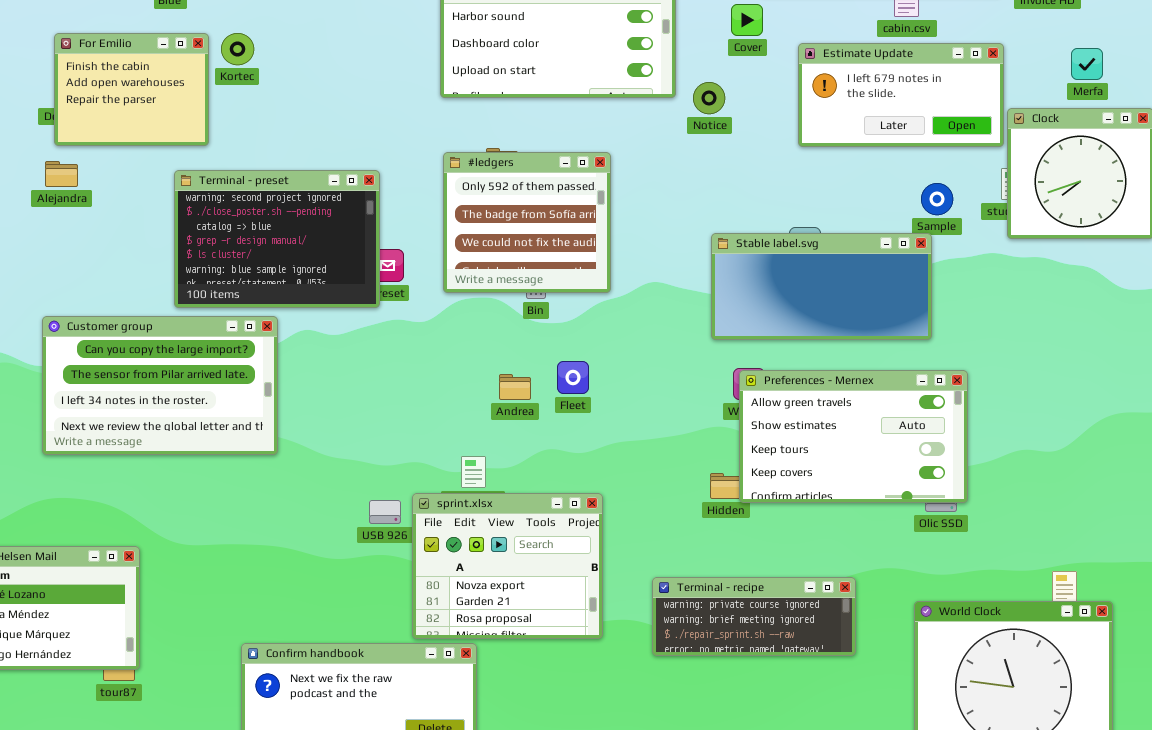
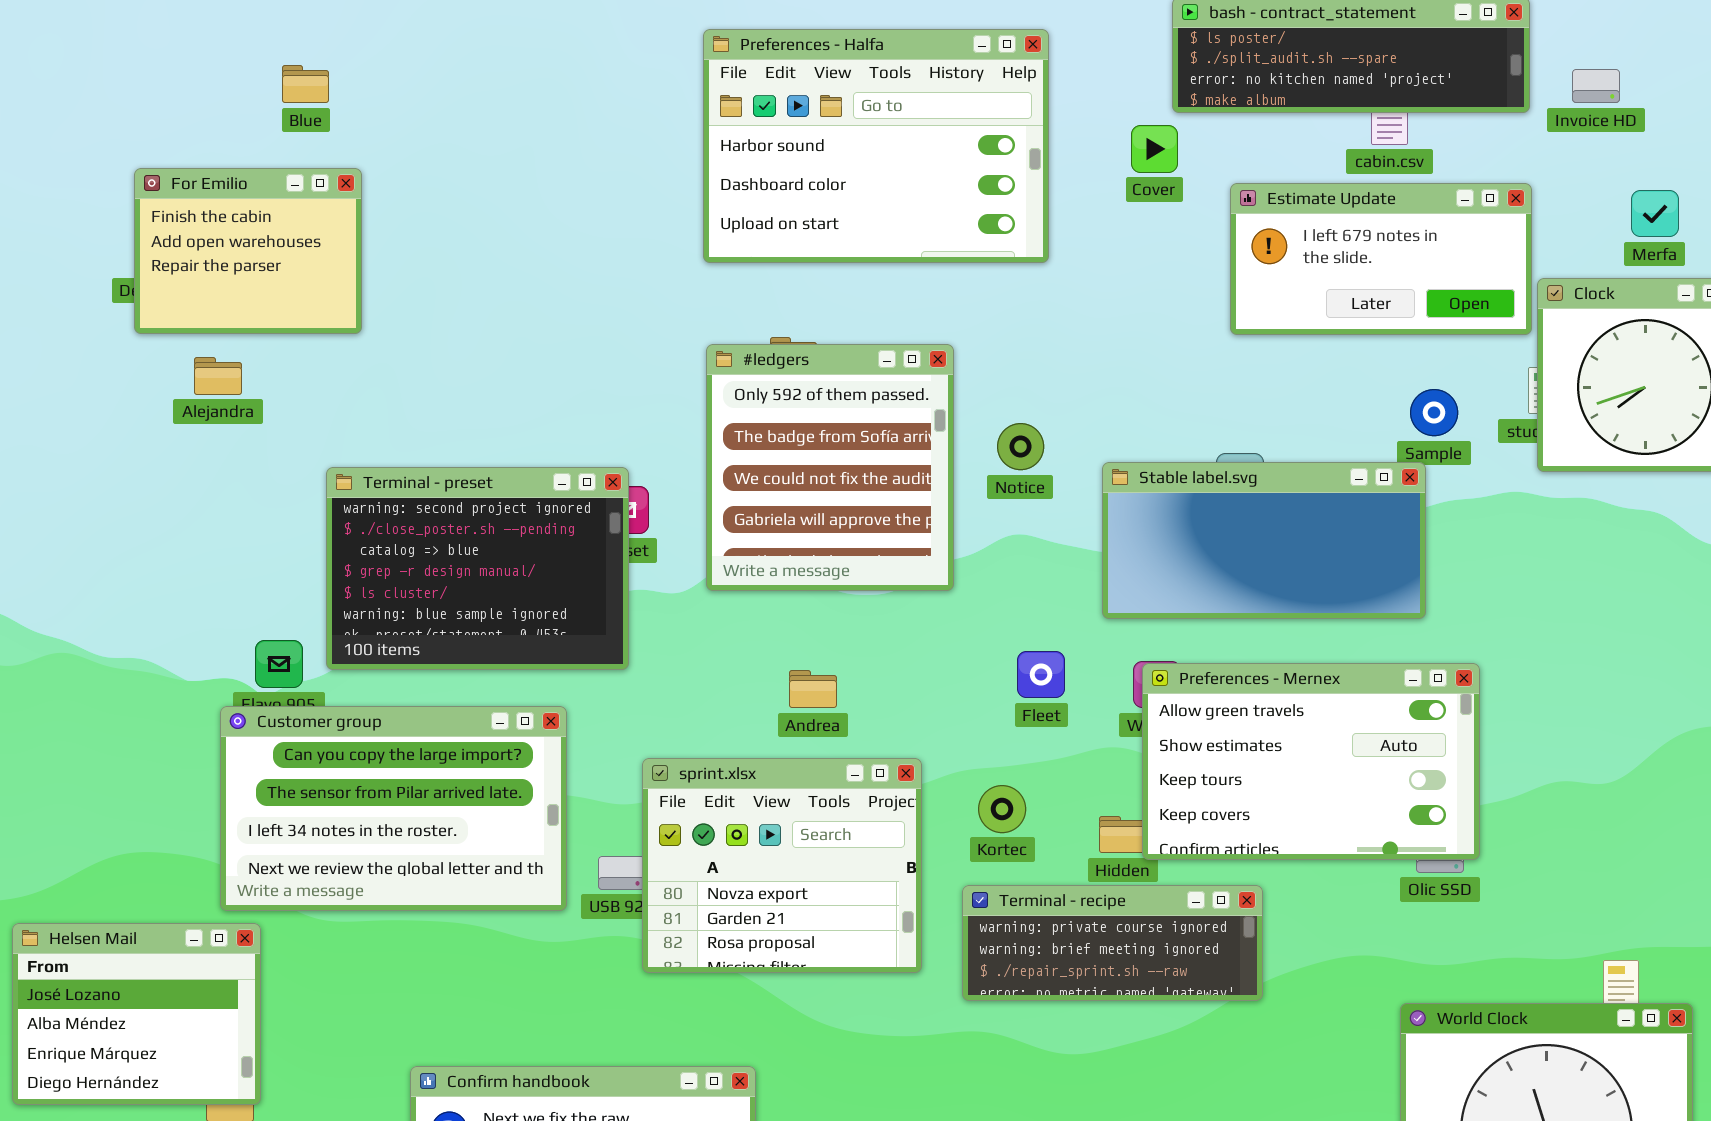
Kortec: [221,33,254,65] -> [978,785,1026,833], moved
Notice: [693,82,725,114] -> [997,423,1044,470], moved
#ledgers: [443,152,611,293] -> [706,344,954,591], resized
Alejandra: [45,161,78,187] -> [194,357,242,395], moved
Terminal - preset: [174,170,380,308] -> [326,467,629,670], moved
Customer group: [42,316,278,455] -> [220,706,567,911], moved
Fleet: [557,361,589,394] -> [1017,651,1065,698], moved
sprint.xlsx: [412,493,603,639] -> [642,758,922,973], moved
Terminal - recipe: [652,577,856,656] -> [962,885,1263,1001], moved

